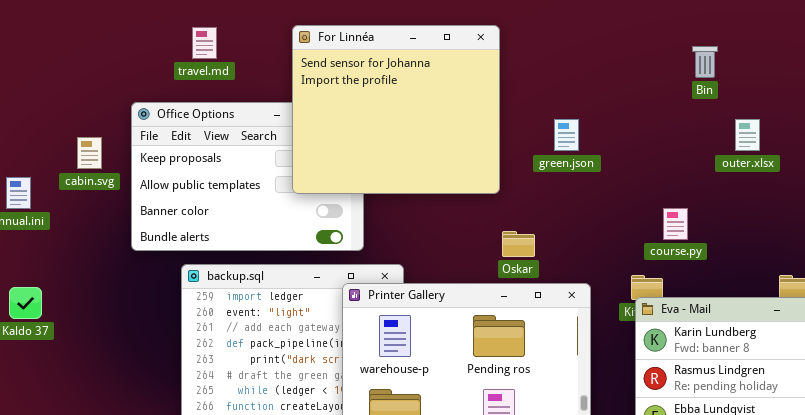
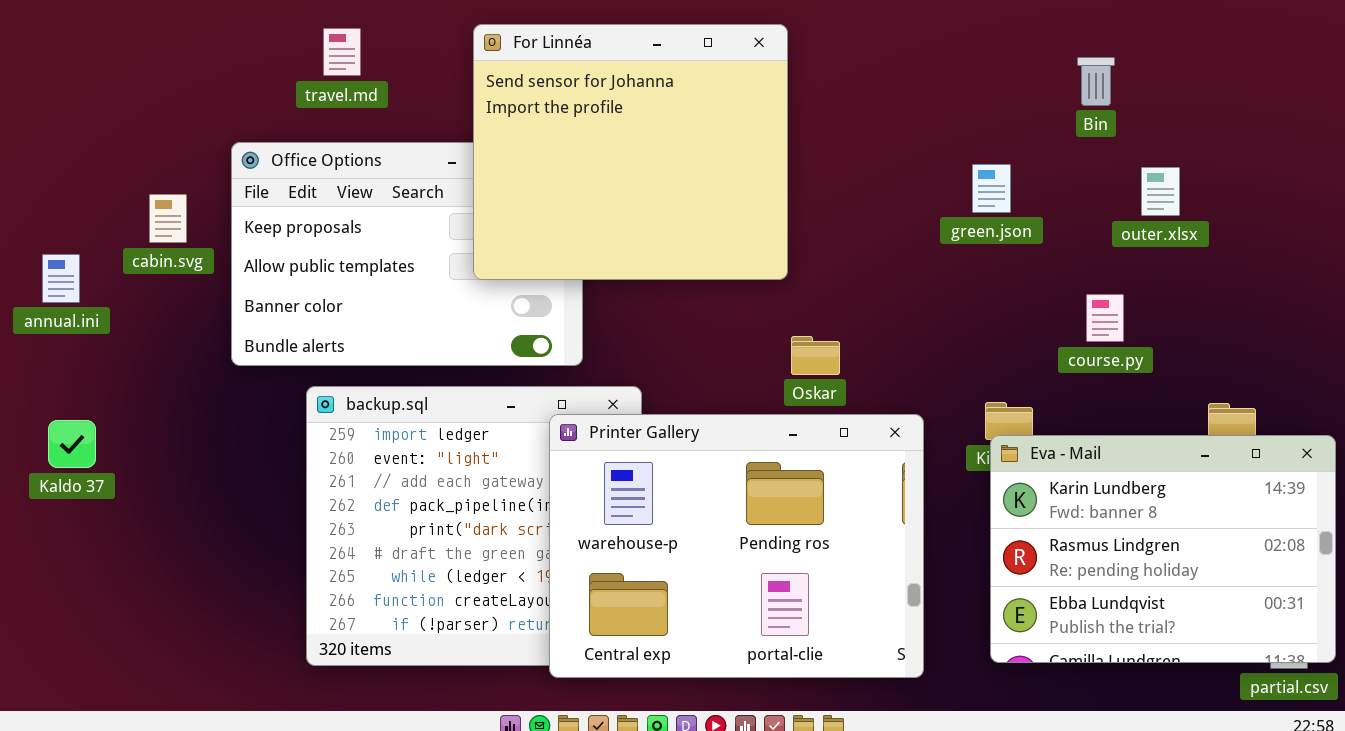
green.json: [554,119,579,151] -> [972,164,1011,213], moved
course.py: [663,208,688,240] -> [1086,294,1124,342], moved

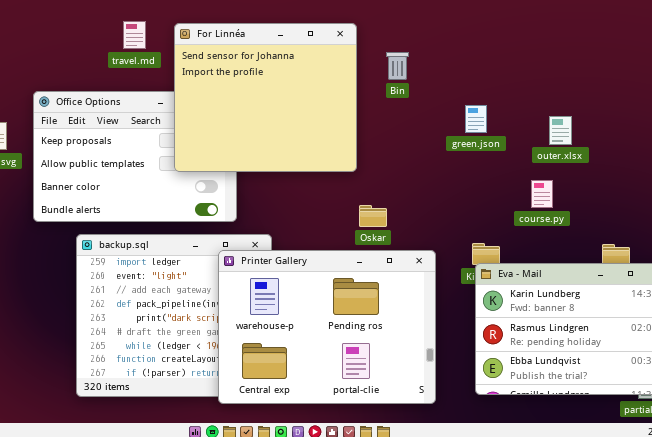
travel.md: [323,28,361,76] -> [123,21,146,49], moved
Bin: [1077,57,1115,106] -> [386,52,409,80], moved
outer.xlsx: [1141,167,1180,216] -> [549,116,572,145], moved

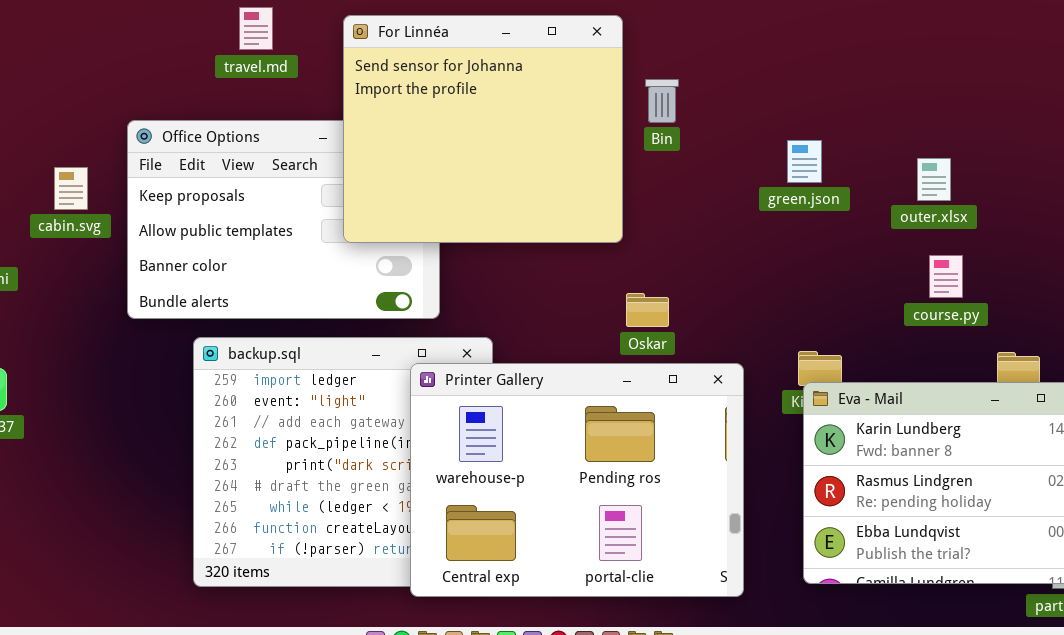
travel.md: [123,21,146,49] -> [239,7,273,50], moved
Bin: [386,52,409,80] -> [645,79,679,123], moved
course.py: [531,180,553,208] -> [929,255,963,298], moved

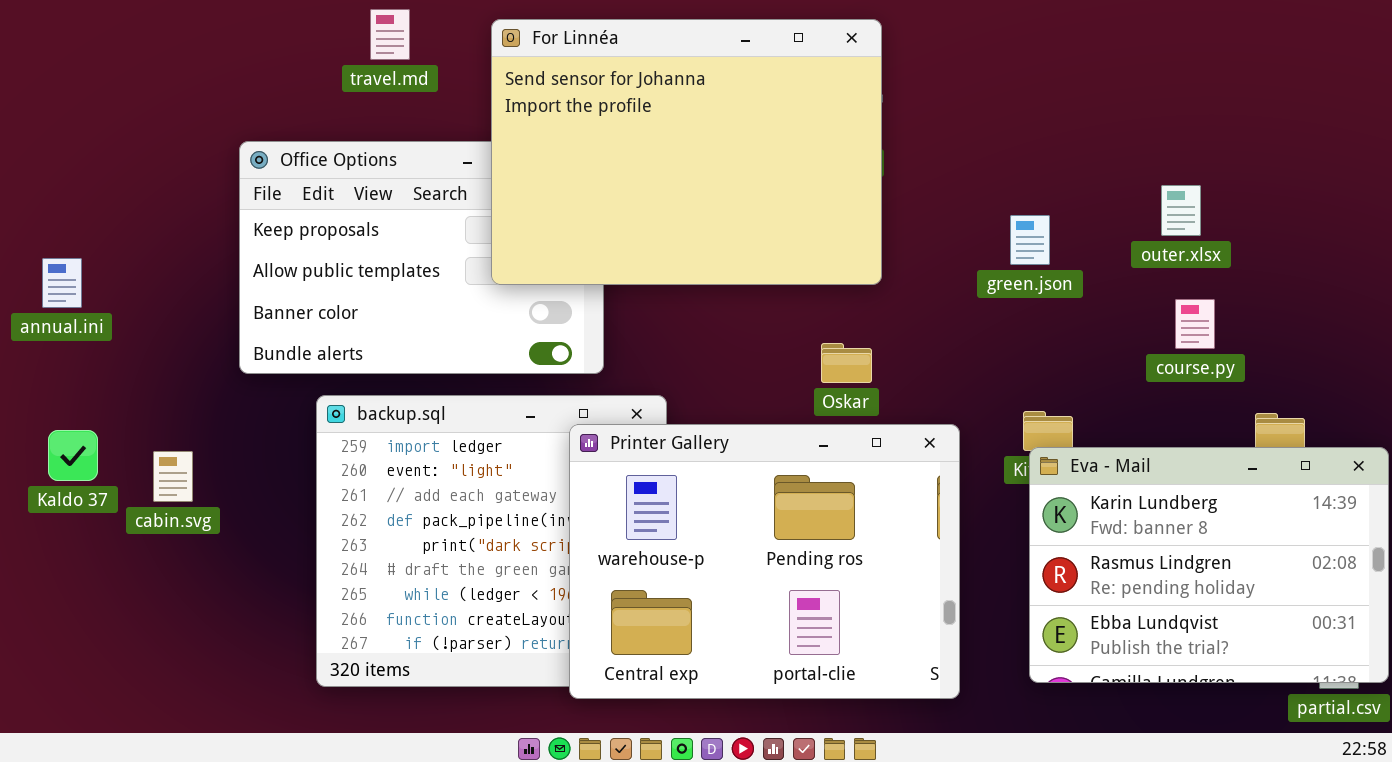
For Linnéa: [343,15,623,243] -> [491,19,882,285], resized
green.json: [787,140,822,183] -> [1010,215,1050,265], moved
cabin.svg: [54,167,88,210] -> [153,451,193,502], moved

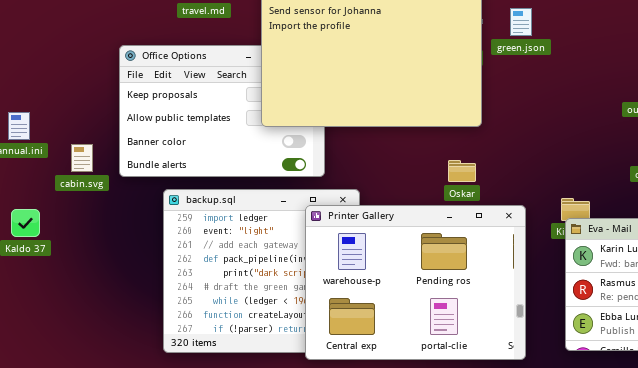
green.json: [1010,215,1050,265] -> [510,8,532,36], moved
cabin.svg: [153,451,193,502] -> [71,144,93,172], moved

